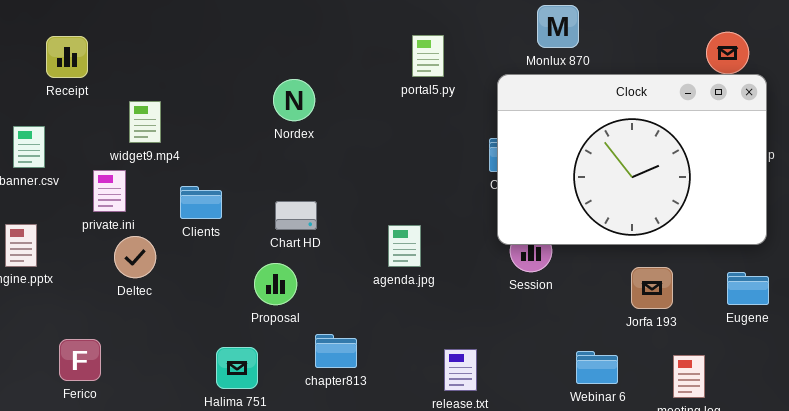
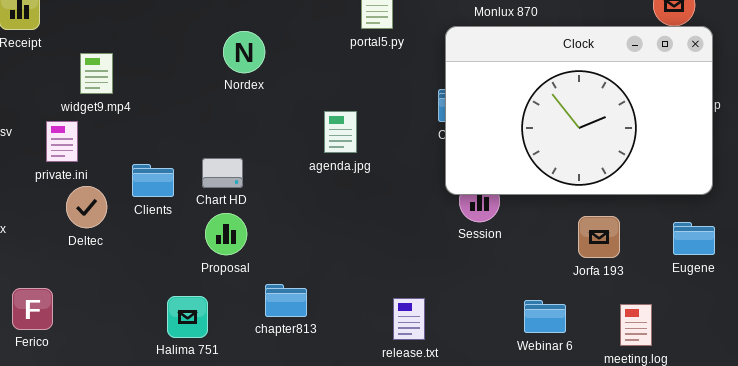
Clients: [180,186,222,219] -> [132,164,174,197], moved
Chart HD: [275,201,317,230] -> [202,158,243,188], moved
agenda.jpg: [388,225,421,267] -> [324,111,357,153], moved

